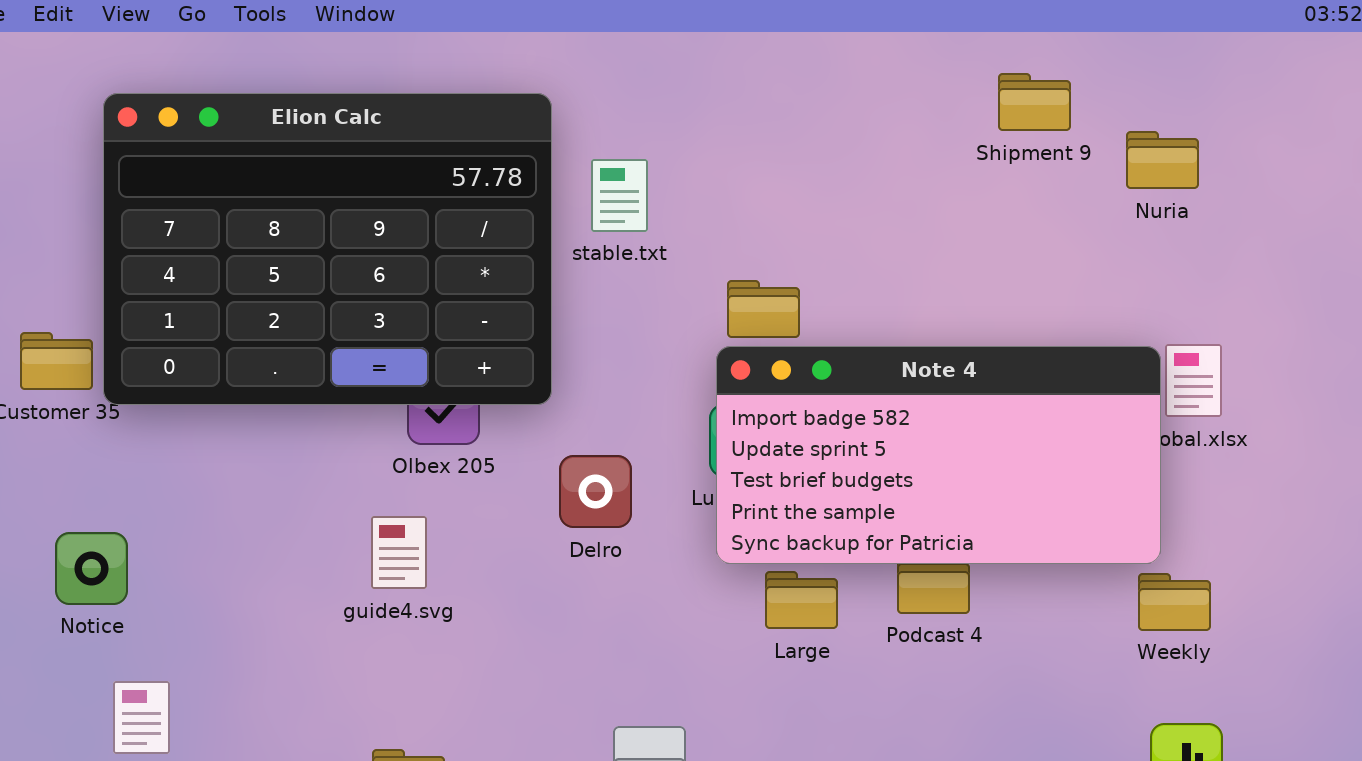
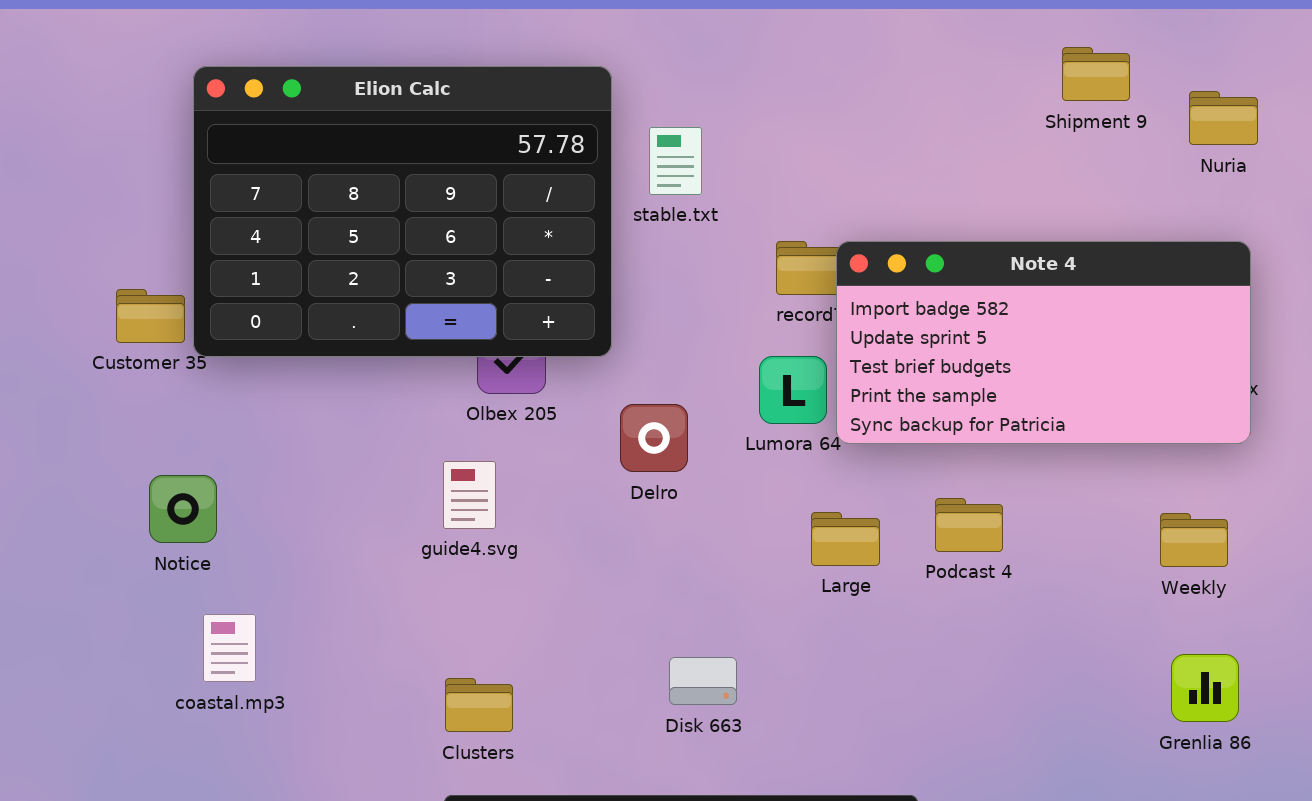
Shipment 9: [998,73,1071,131] -> [1062,47,1130,101], moved
Nuria: [1126,131,1199,189] -> [1189,91,1258,145], moved
Note 4: [716,346,1161,564] -> [836,241,1251,444], moved

